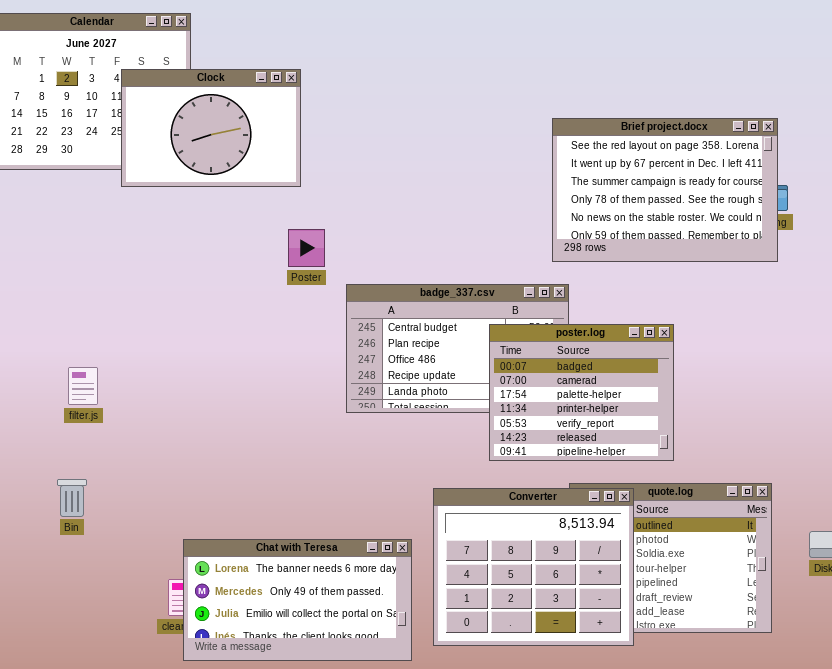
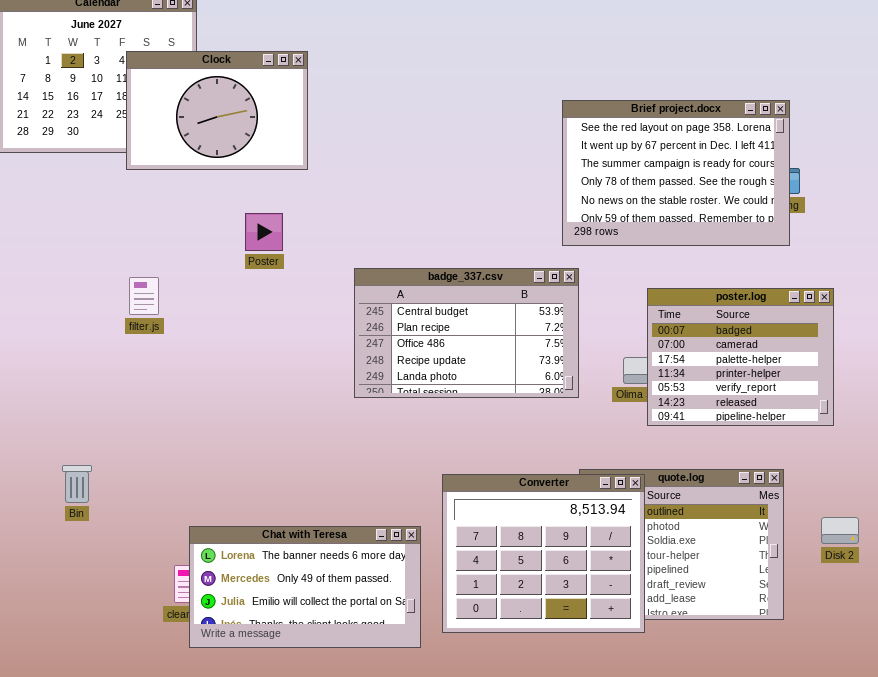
Poster: [288,229,325,267] -> [245,213,283,251], moved
poster.log: [489,324,674,461] -> [647,288,834,426], moved
filter.js: [68,367,98,405] -> [129,277,159,315], moved

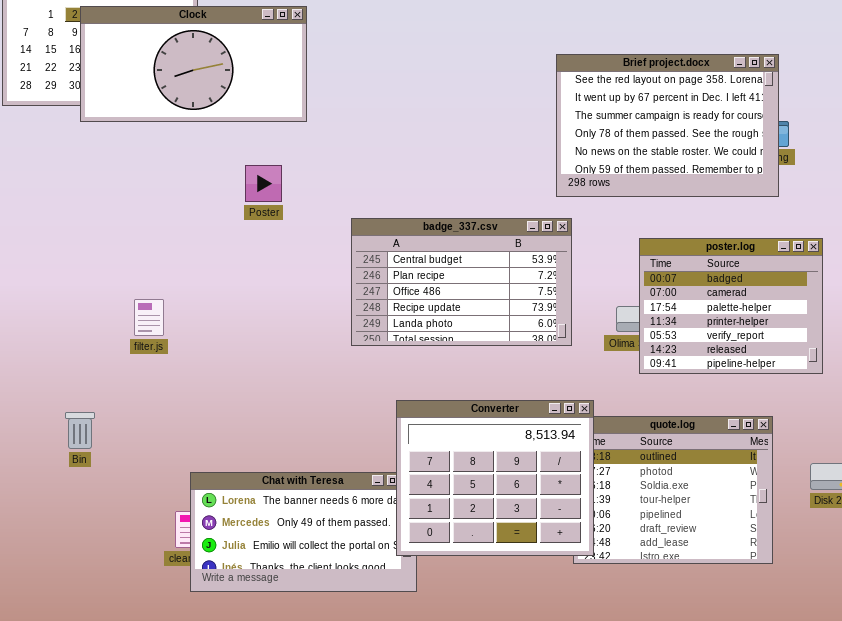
Clock: [126,51,308,170] -> [80,6,307,122], resized
filter.js: [129,277,159,315] -> [134,299,164,336], moved
Converter: [442,474,645,633] -> [396,400,594,556], moved

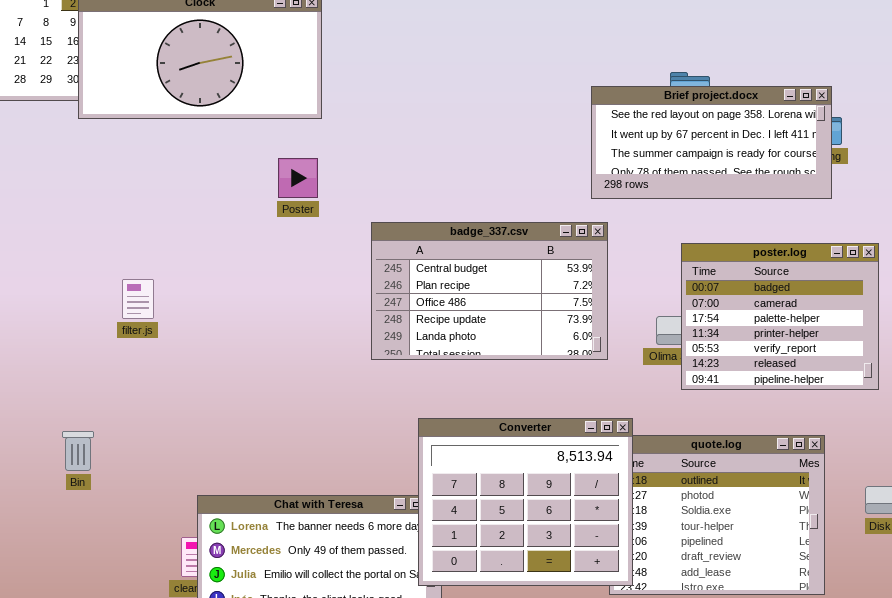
Brief project.docx: [556,54,779,197] -> [591,86,832,199], resized
Poster: [245,165,282,202] -> [278,158,318,198], moved
filter.js: [134,299,164,336] -> [122,279,154,319], moved

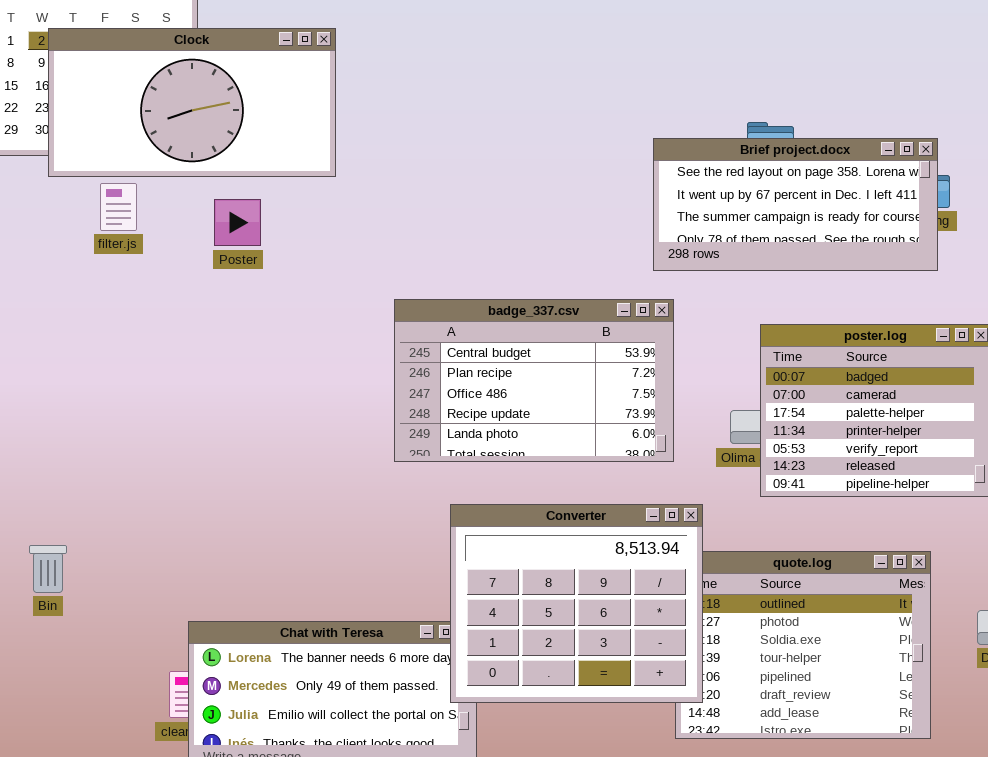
Poster: [278,158,318,198] -> [214,199,261,246], moved
filter.js: [122,279,154,319] -> [100,183,137,231], moved
Converter: [418,418,633,586] -> [450,504,703,703], moved

